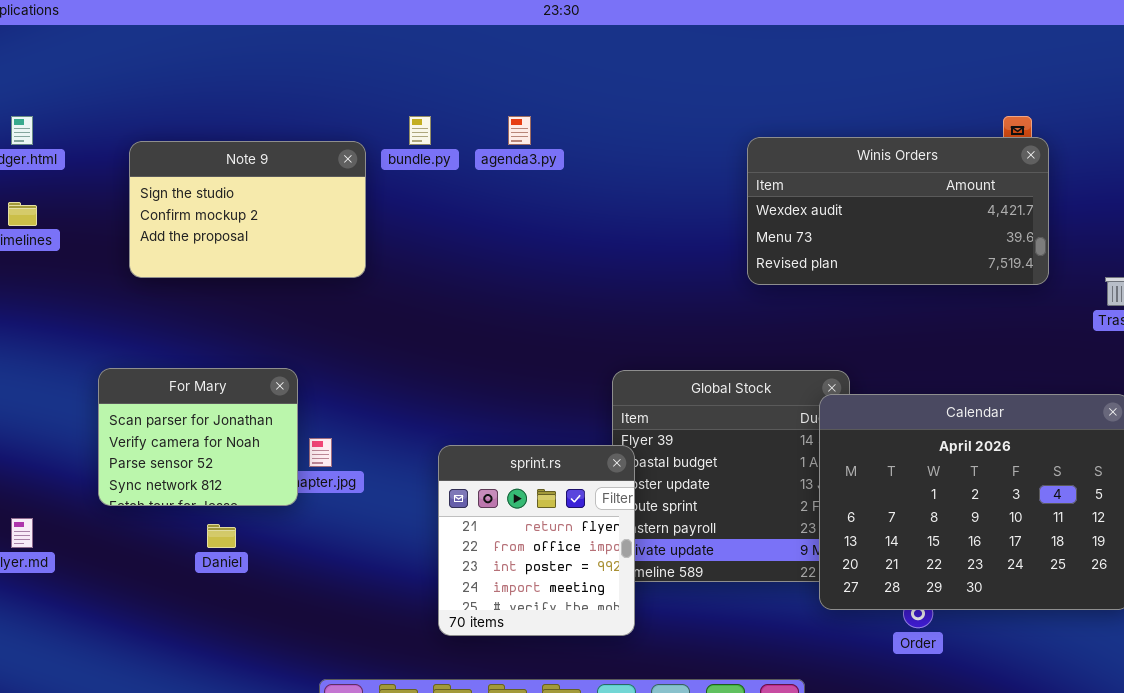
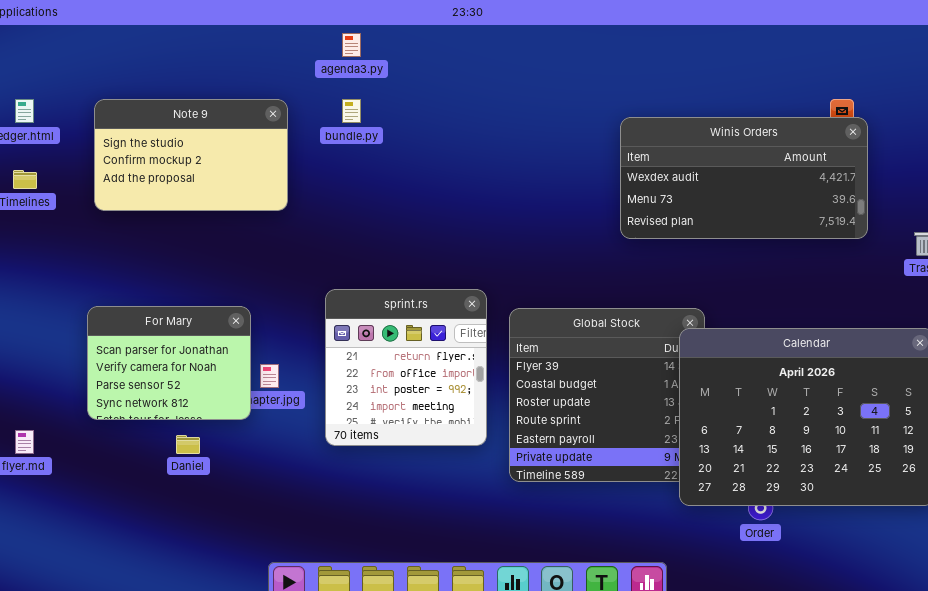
agenda3.py: [508,116,531,145] -> [342,33,361,57], moved
Note 9: [129,141,366,278] -> [94,99,288,211], moved
sprint.rs: [438,445,635,636] -> [325,289,487,446], moved

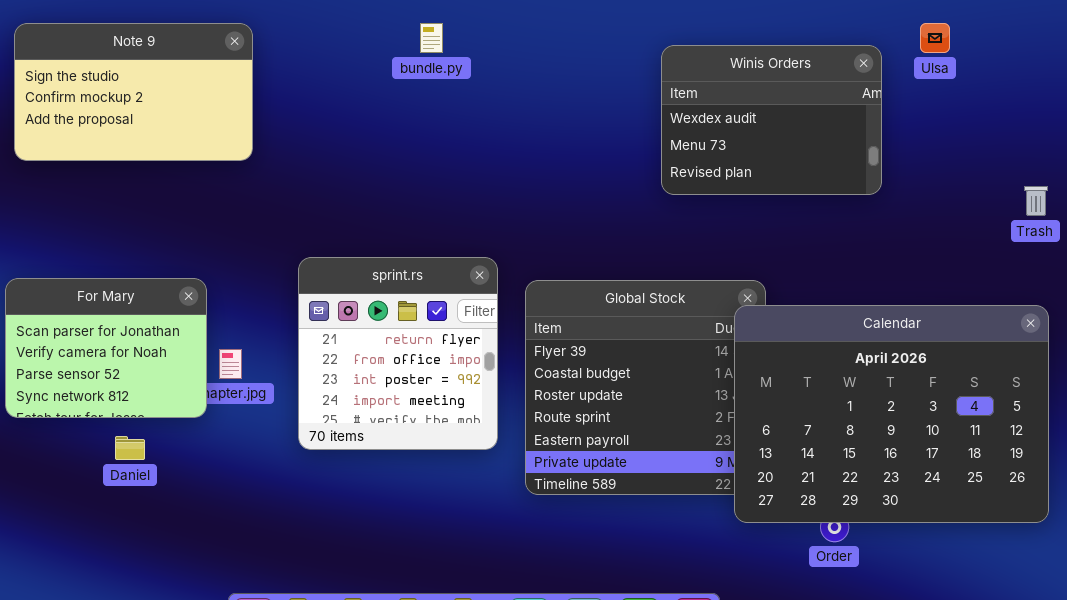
bundle.py: [342,99,361,123] -> [420,23,443,53], moved
Winis Orders: [620,117,868,239] -> [661,45,882,195], resized

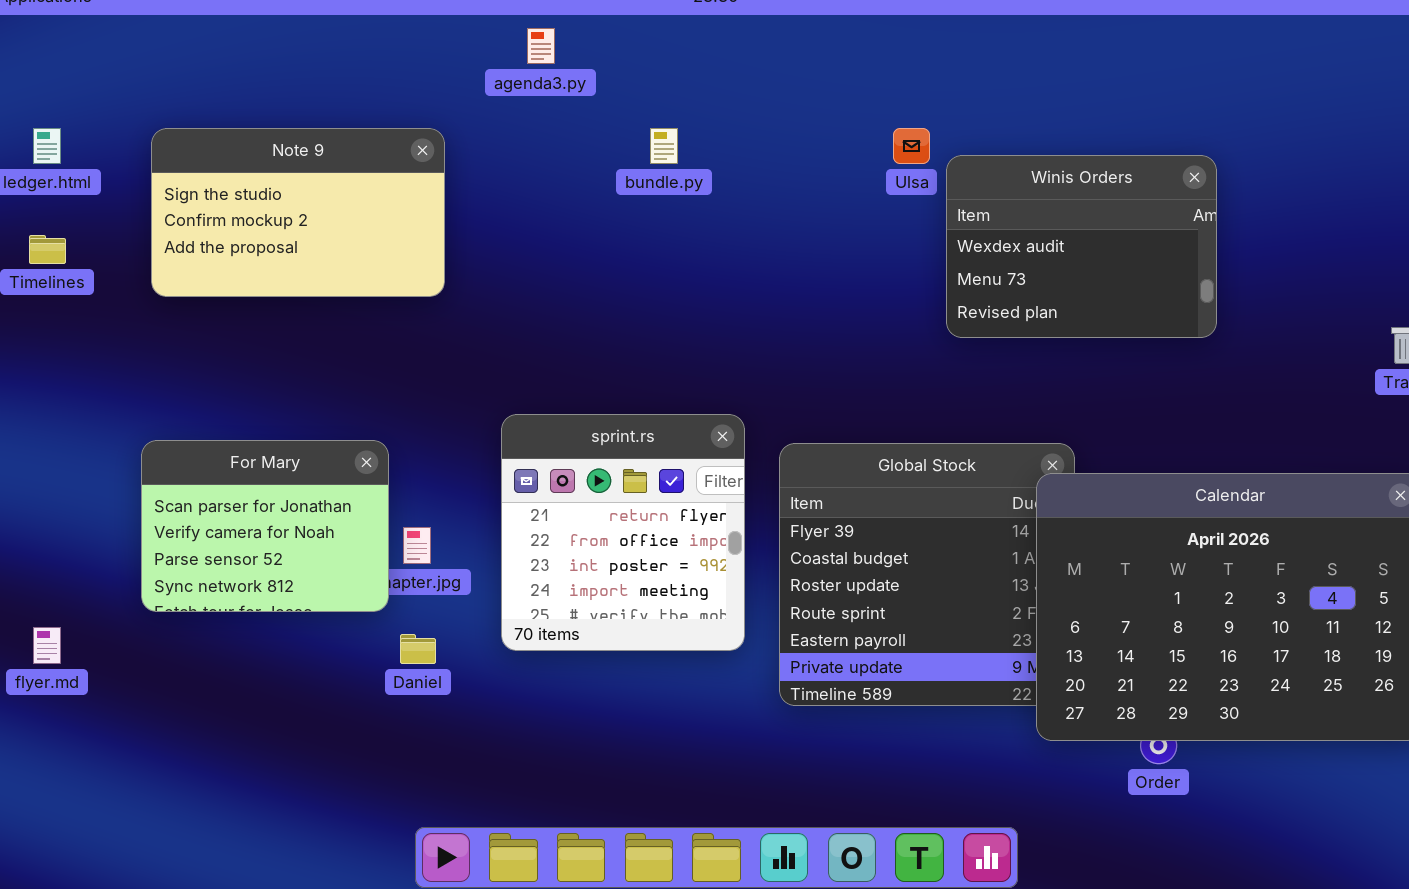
Ulsa: [920,23,950,53] -> [893,128,930,164], moved
Daniel: [115,436,145,460] -> [400,634,436,664], moved

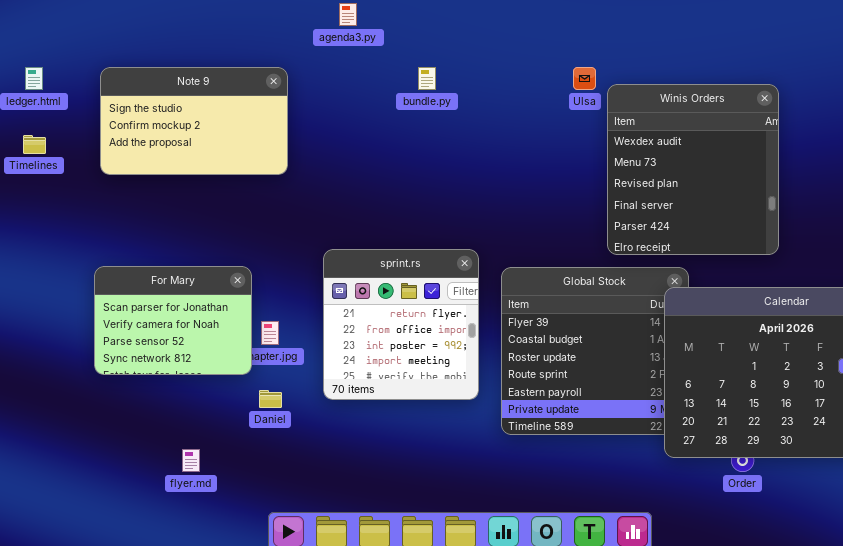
Winis Orders: [946,155,1217,338] -> [607,84,779,255], resized
flyer.md: [33,627,61,664] -> [182,449,200,472], moved

